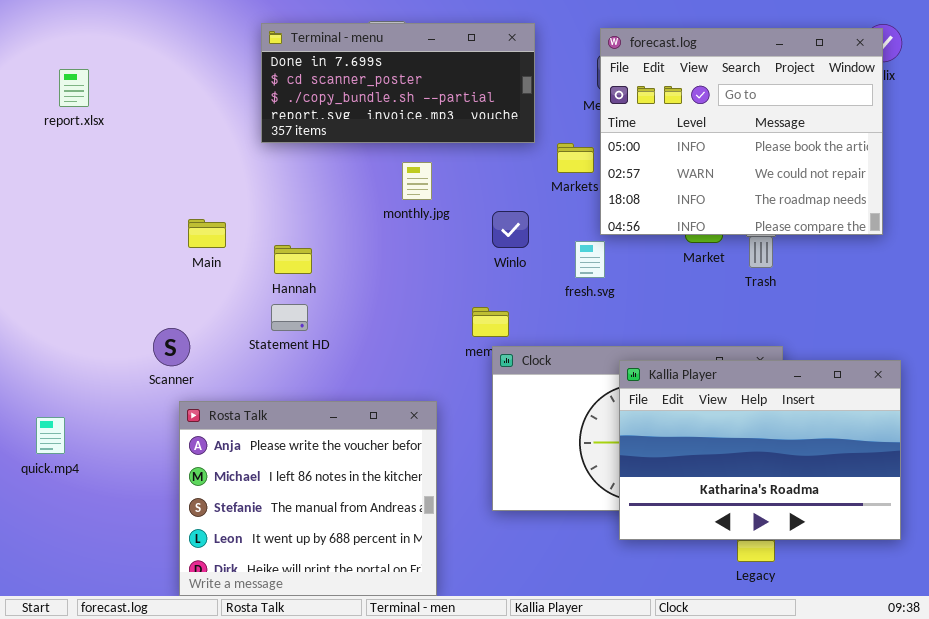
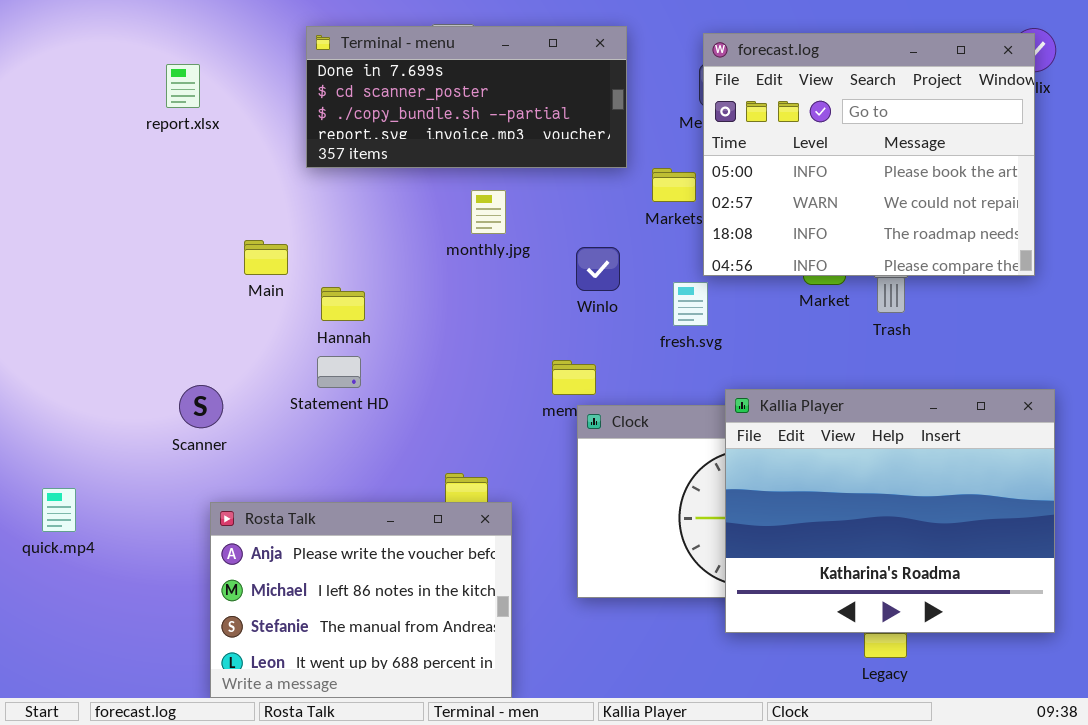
report.xlsx: [59,69,89,107] -> [166,64,200,108], moved
Main: [188,219,226,248] -> [244,240,288,275], moved
Kallia Player: [619,360,901,540] -> [725,389,1055,633], resized
Rosta Talk: [179,401,437,596] -> [210,502,512,698], resized

